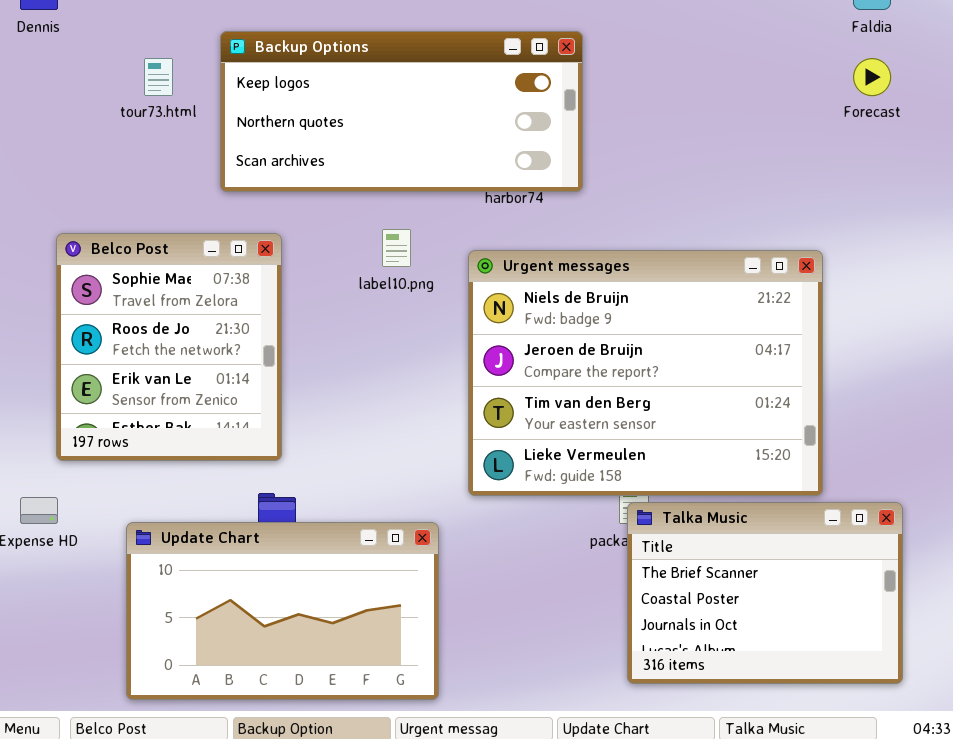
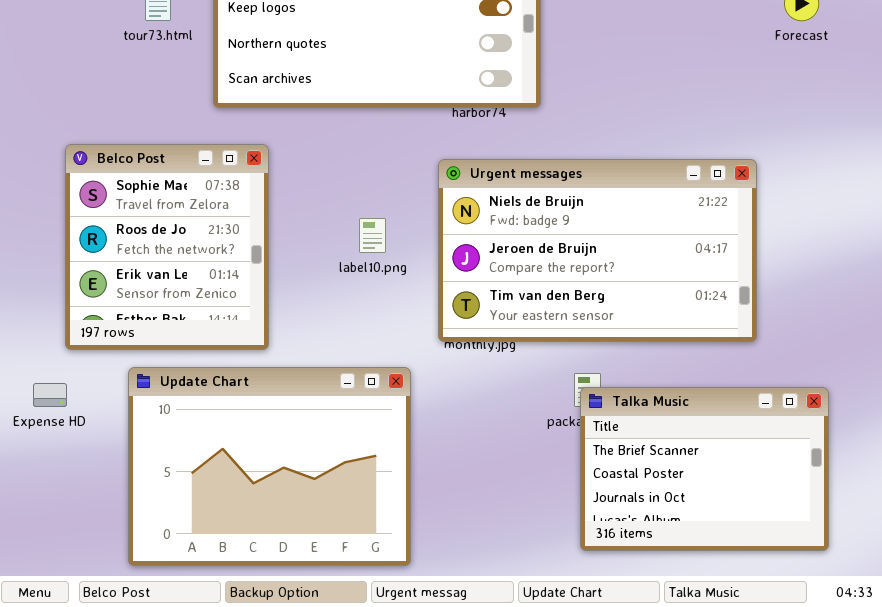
label10.png: [382,229,411,267] -> [359,218,386,253], moved
Urgent messages: [468,250,823,496] -> [438,159,757,342], resized
Update Chart: [126,522,439,700] -> [128,367,411,566], resized

